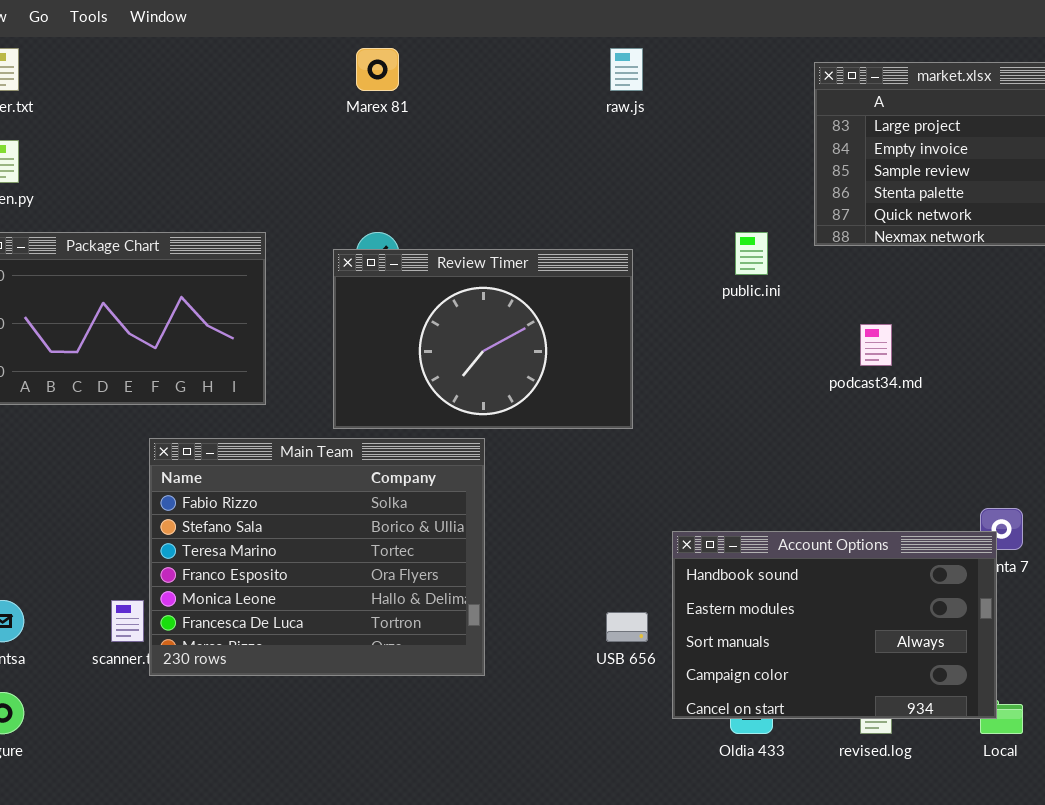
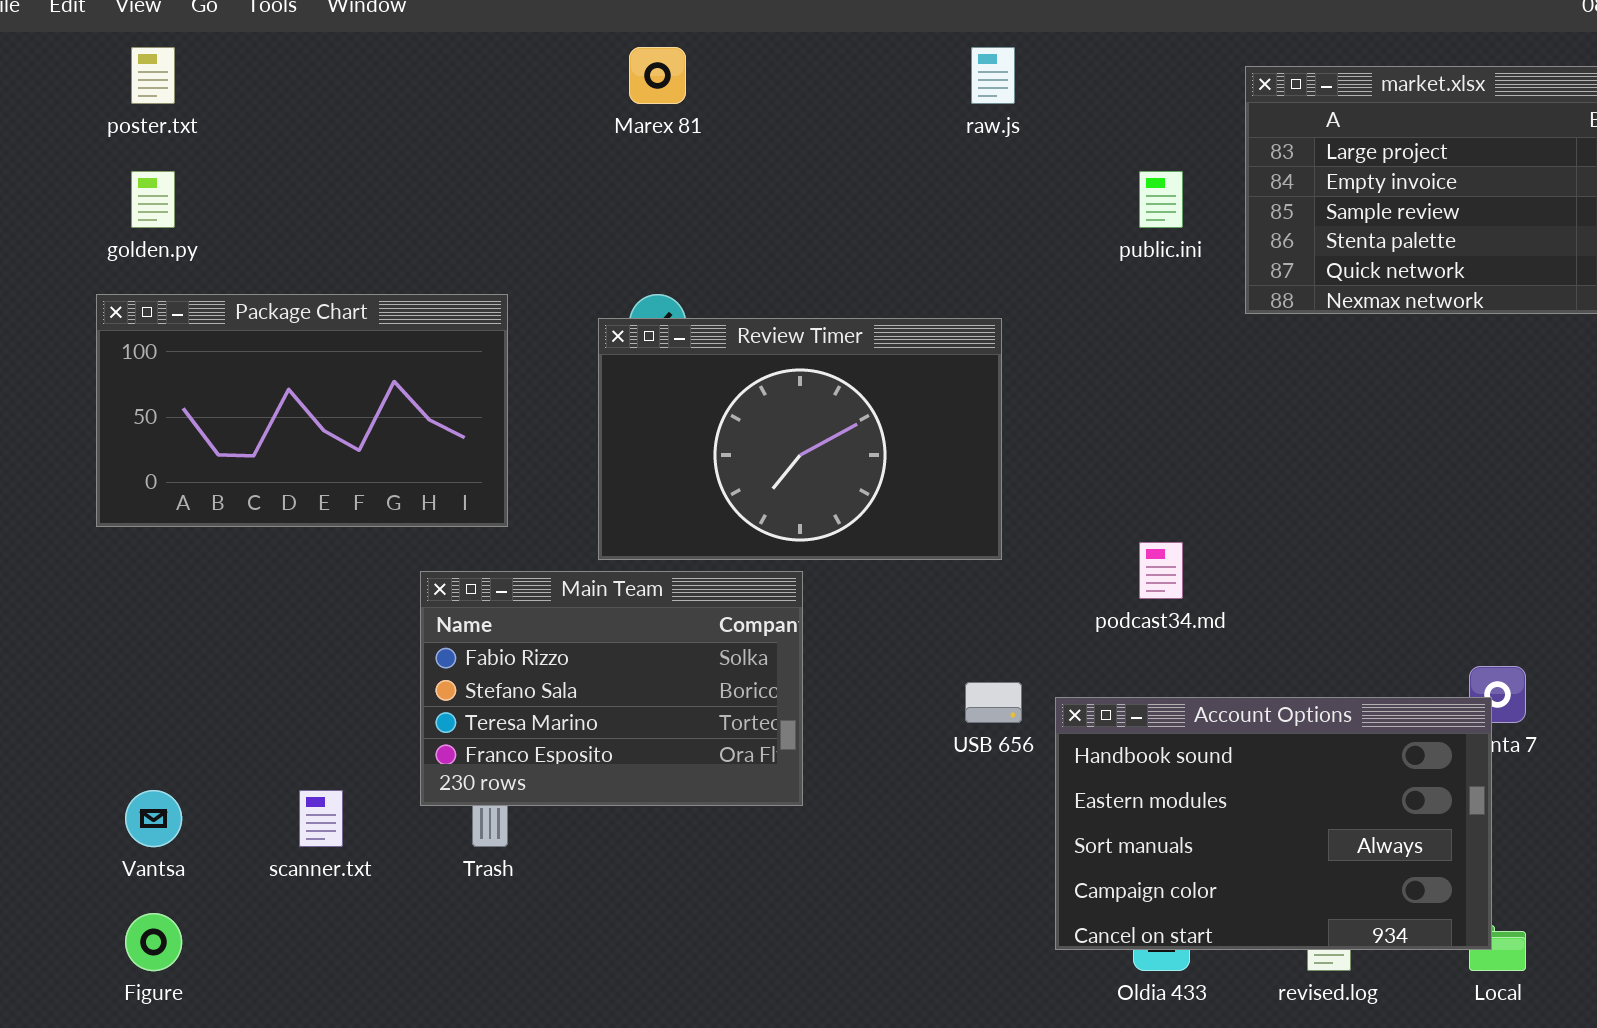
public.ini: [735,232,768,275] -> [1139,171,1183,228], moved
podcast34.md: [860,324,892,366] -> [1139,542,1183,599], moved
Main Team: [149,438,485,676] -> [420,571,803,806], resized
USB 656: [606,612,648,642] -> [965,682,1022,723], moved

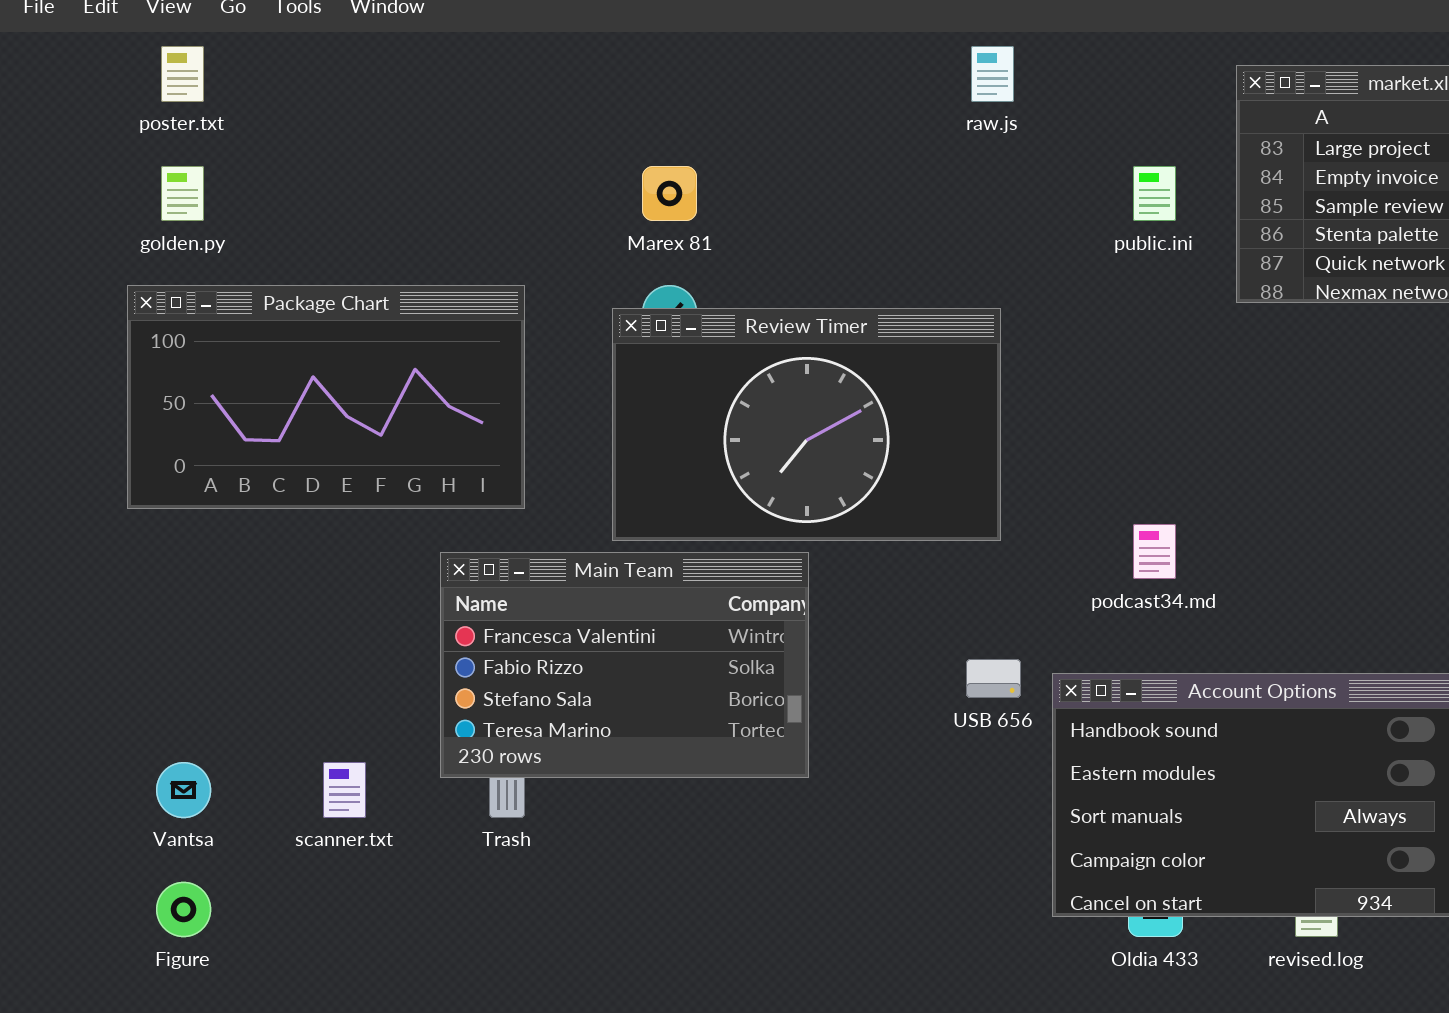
Marex 81: [629,47,686,104] -> [642,166,697,221], moved
Main Team: [420,571,803,806] -> [440,552,809,778], scrolled up 1 row

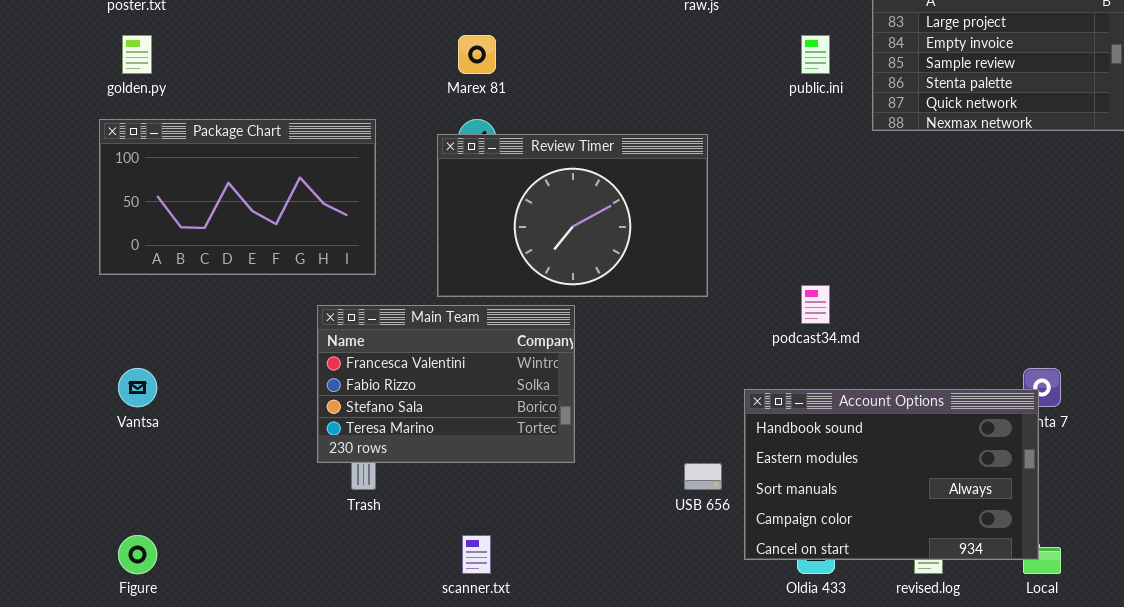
USB 656: [966,659,1021,698] -> [684,463,722,490], moved
Vantsa: [156,762,211,818] -> [118,368,157,407], moved
scanner.txt: [323,762,366,818] -> [462,535,491,574], moved

